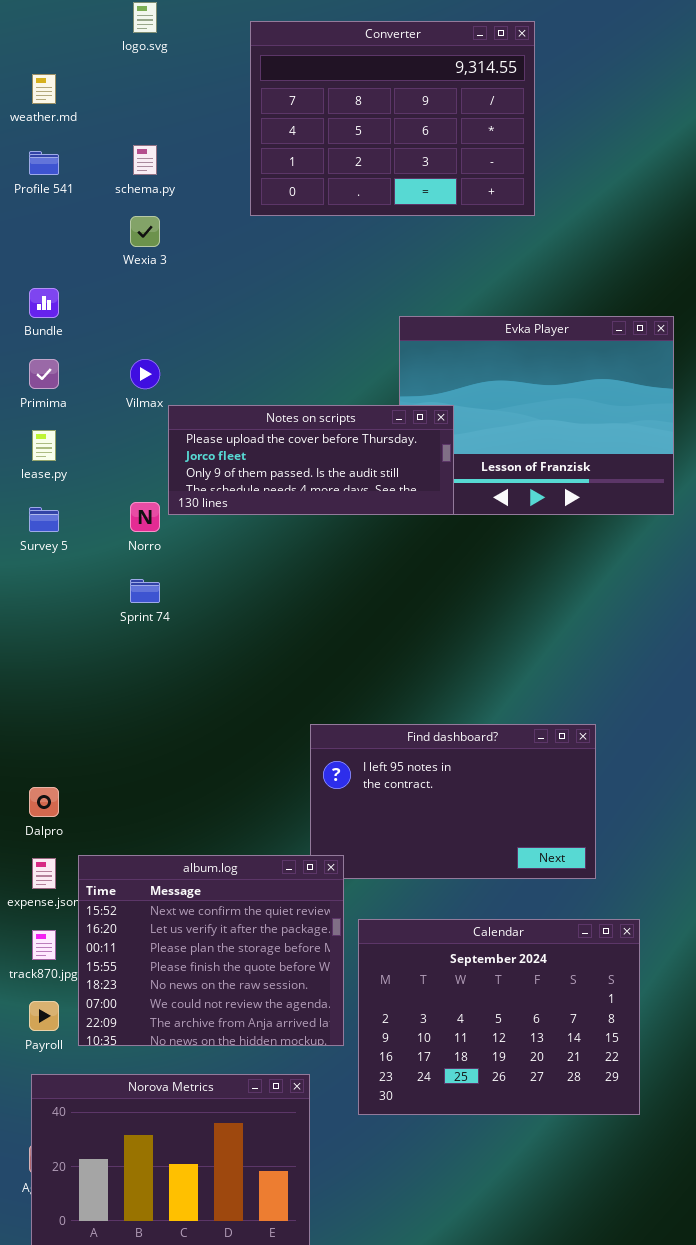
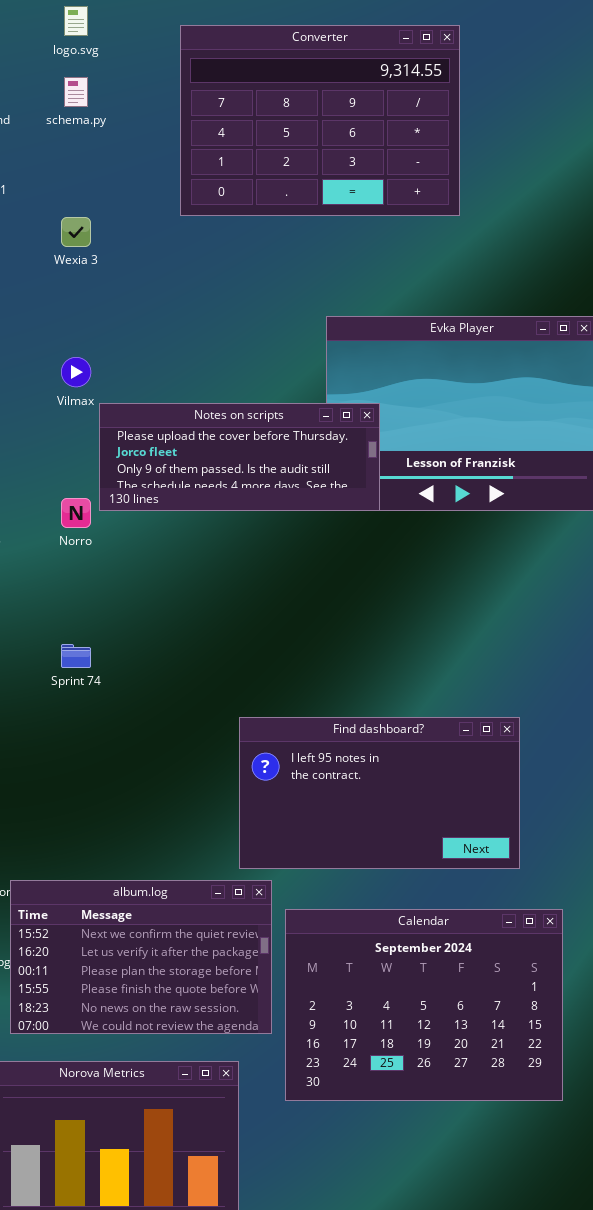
schema.py: [133,145,157,175] -> [64,77,88,107], moved
Sprint 74: [130,579,160,603] -> [61,644,91,668], moved
album.log: [78,855,344,1046] -> [10,880,272,1034], resized

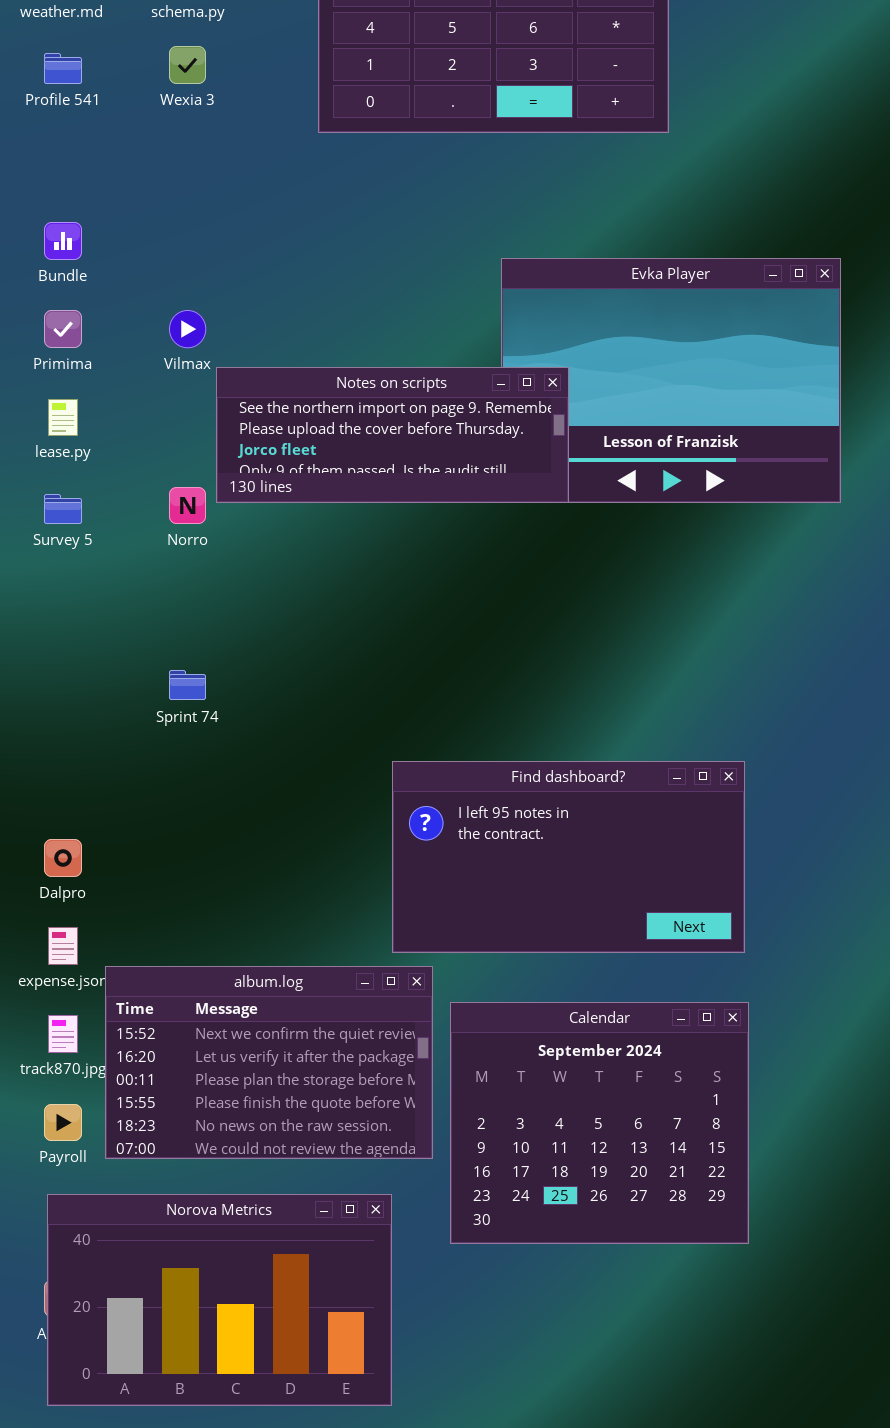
Wexia 3: [61,217,91,247] -> [169,46,206,84], moved
Notes on scripts: [99,403,380,511] -> [216,367,569,503], scrolled up 1 row
Calendar: [285,909,563,1101] -> [450,1002,749,1244], resized

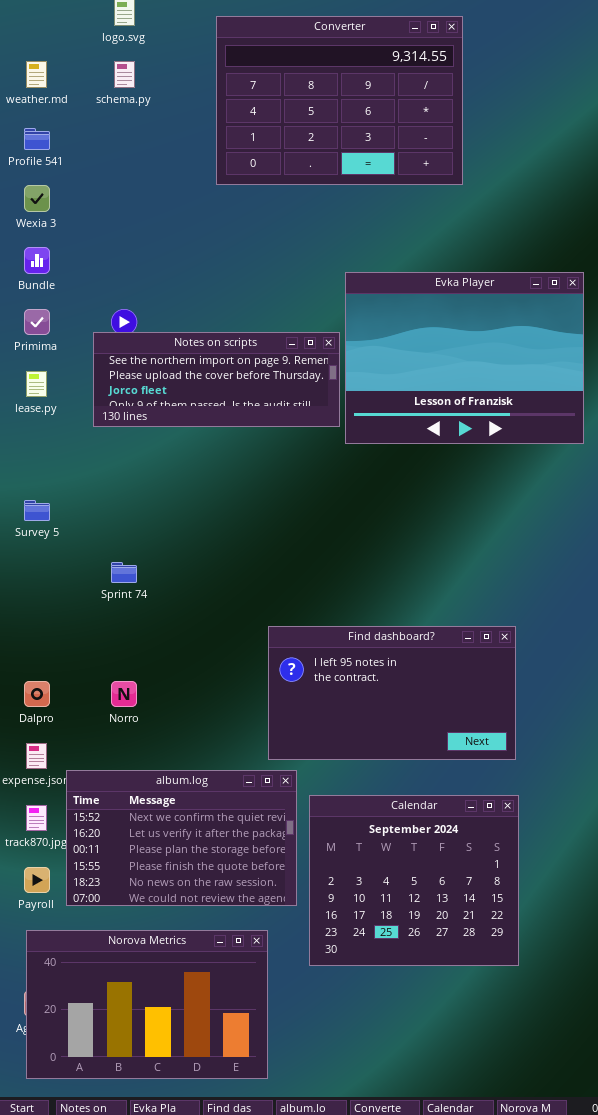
Wexia 3: [169,46,206,84] -> [24,185,50,212], moved
Notes on scripts: [216,367,569,503] -> [93,332,340,427], moved
Norro: [169,487,206,524] -> [111,681,137,707], moved
Survey 5: [44,494,82,524] -> [24,500,50,521], moved

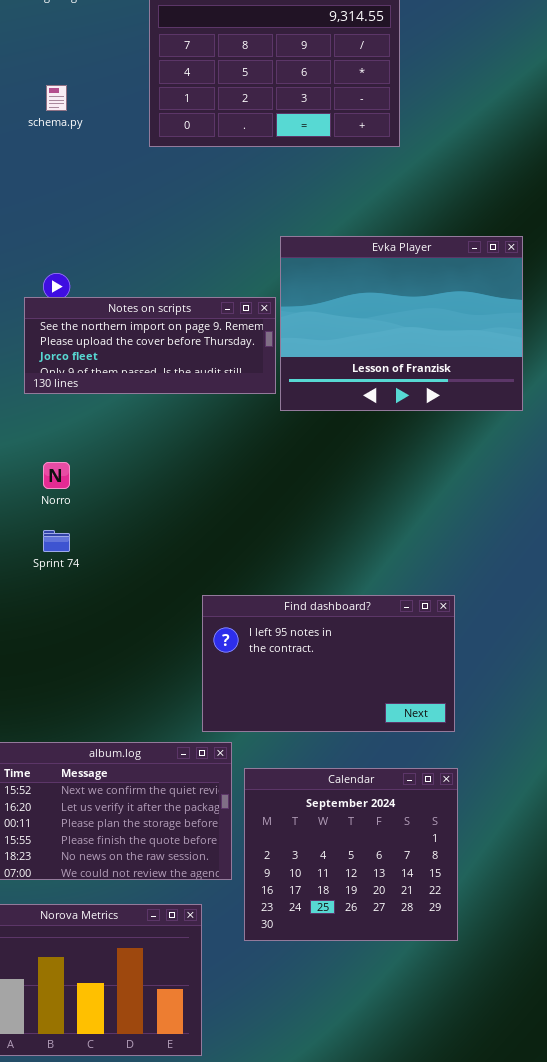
schema.py: [114,61,135,88] -> [46,85,67,111], moved
Norro: [111,681,137,707] -> [43,462,70,489], moved

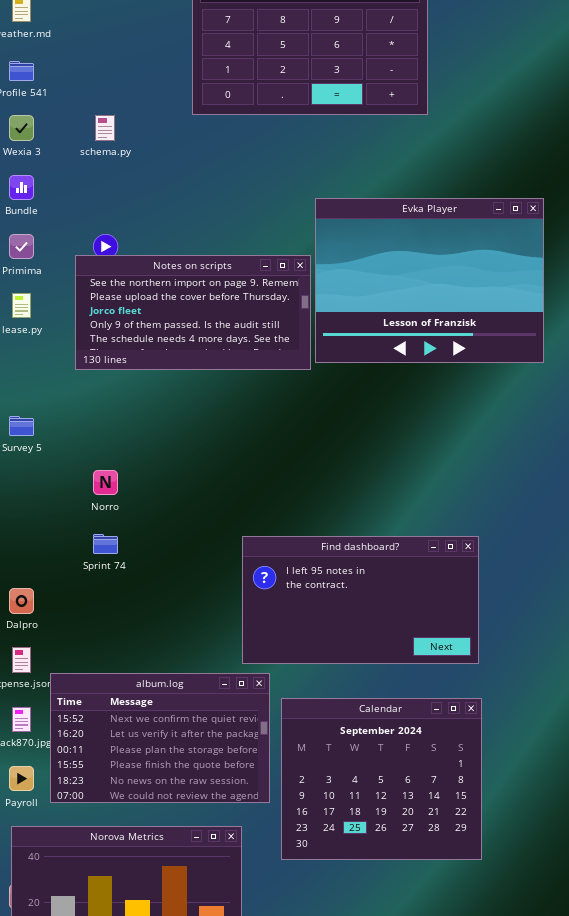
schema.py: [46,85,67,111] -> [95,115,115,141], moved
Notes on scripts: [24,297,276,394] -> [75,255,311,370], resized
Norro: [43,462,70,489] -> [93,470,118,495], moved
Sprint 74: [43,530,70,552] -> [93,534,118,554], moved

